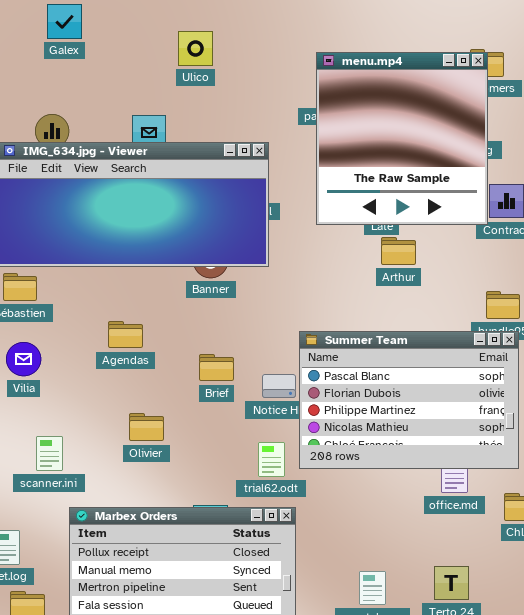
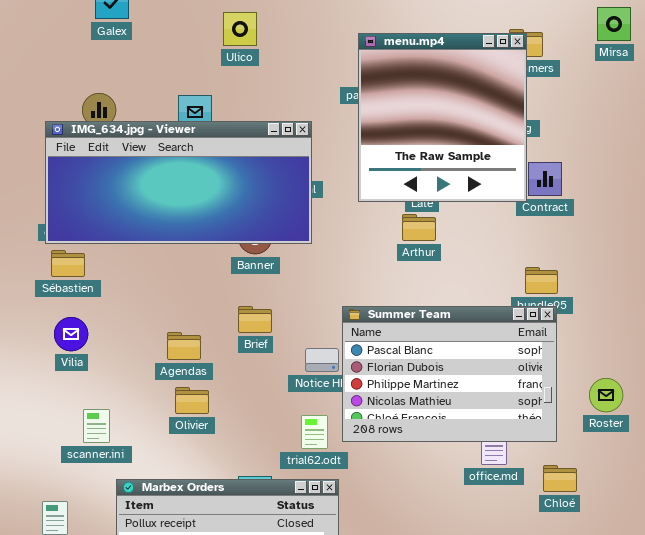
Arthur: [381,237,416,265] -> [402,214,436,241], moved
Agendas: [108,321,143,348] -> [167,332,201,360], moved
Brief: [199,354,234,381] -> [238,306,272,333], moved

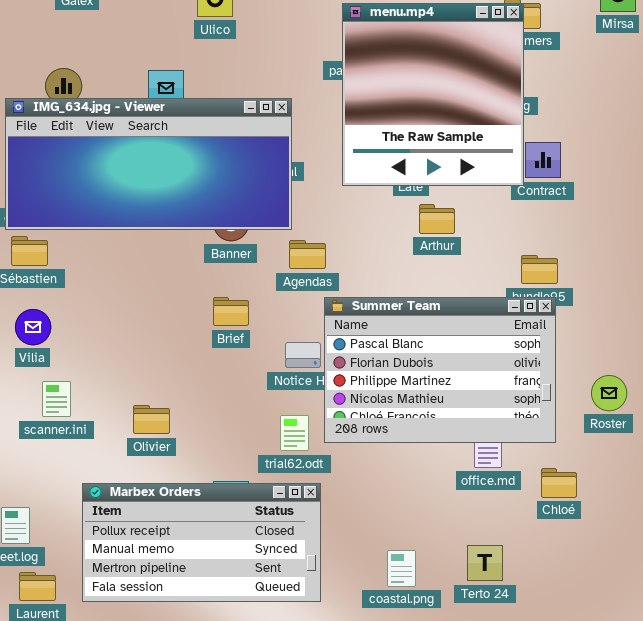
Arthur: [402,214,436,241] -> [419,204,455,234], moved
Agendas: [167,332,201,360] -> [289,240,326,269], moved
Olivier: [175,387,209,414] -> [133,405,170,434], moved
scanner.ini: [83,409,110,443] -> [42,381,71,417], moved

